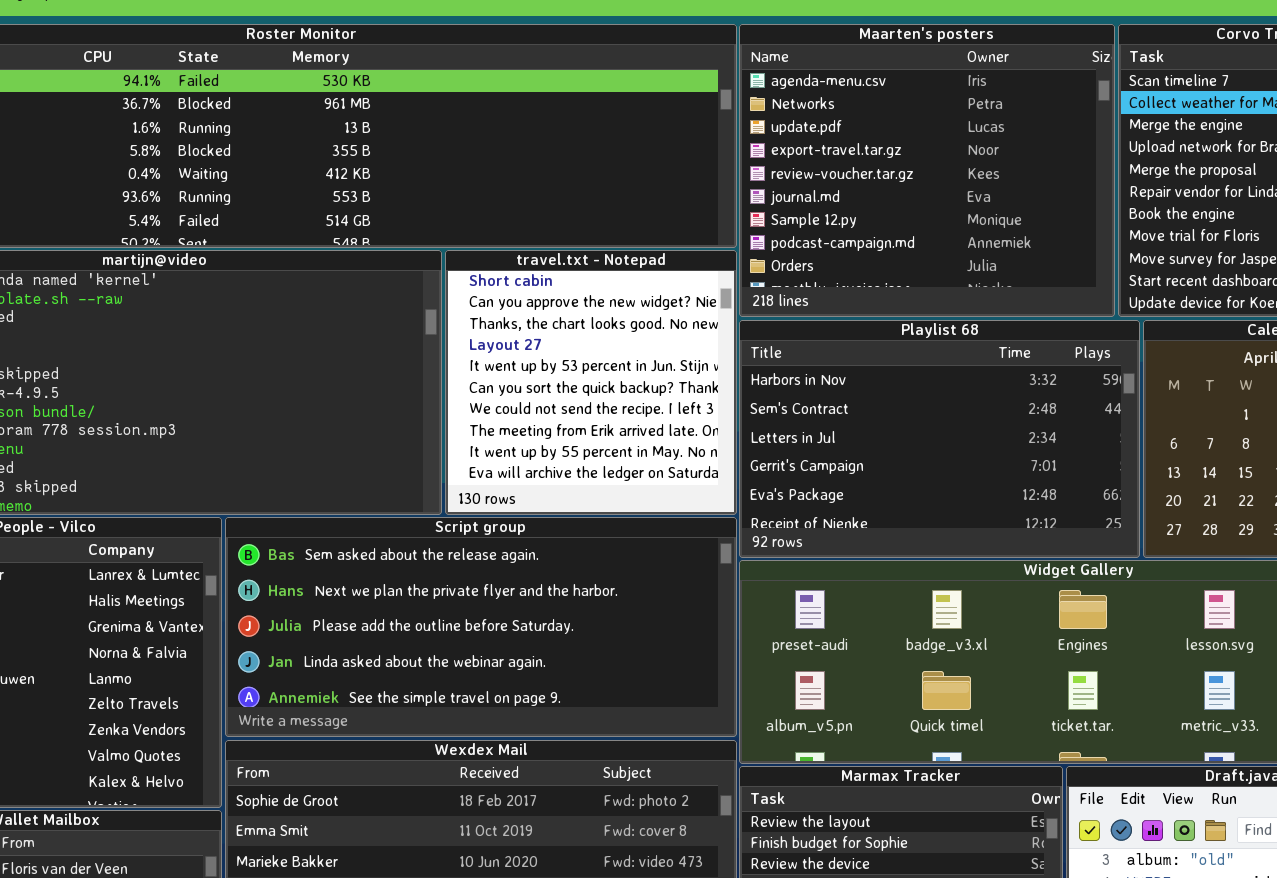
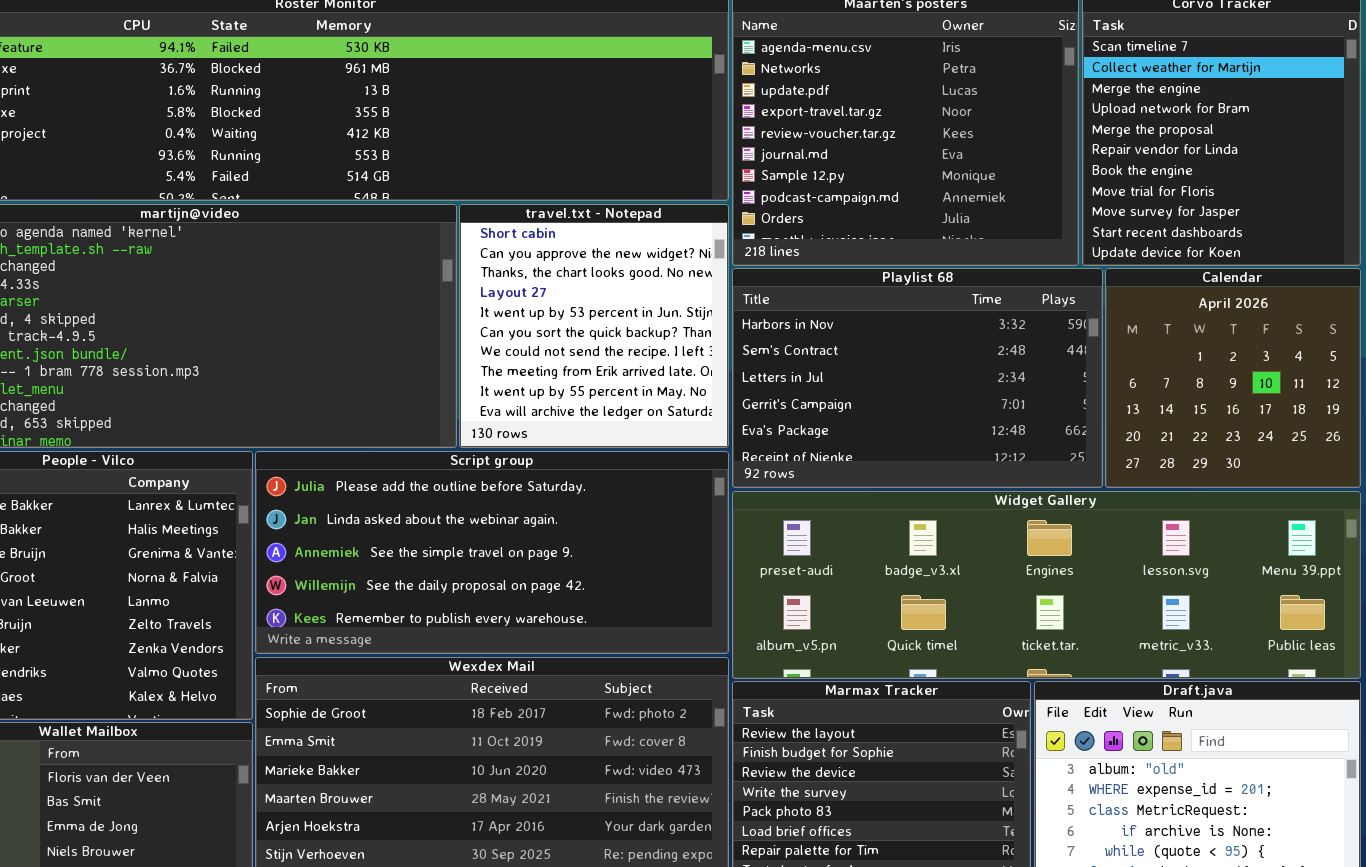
Script group: [225,517,737,737] -> [255,451,729,654], scrolled down 2 rows

